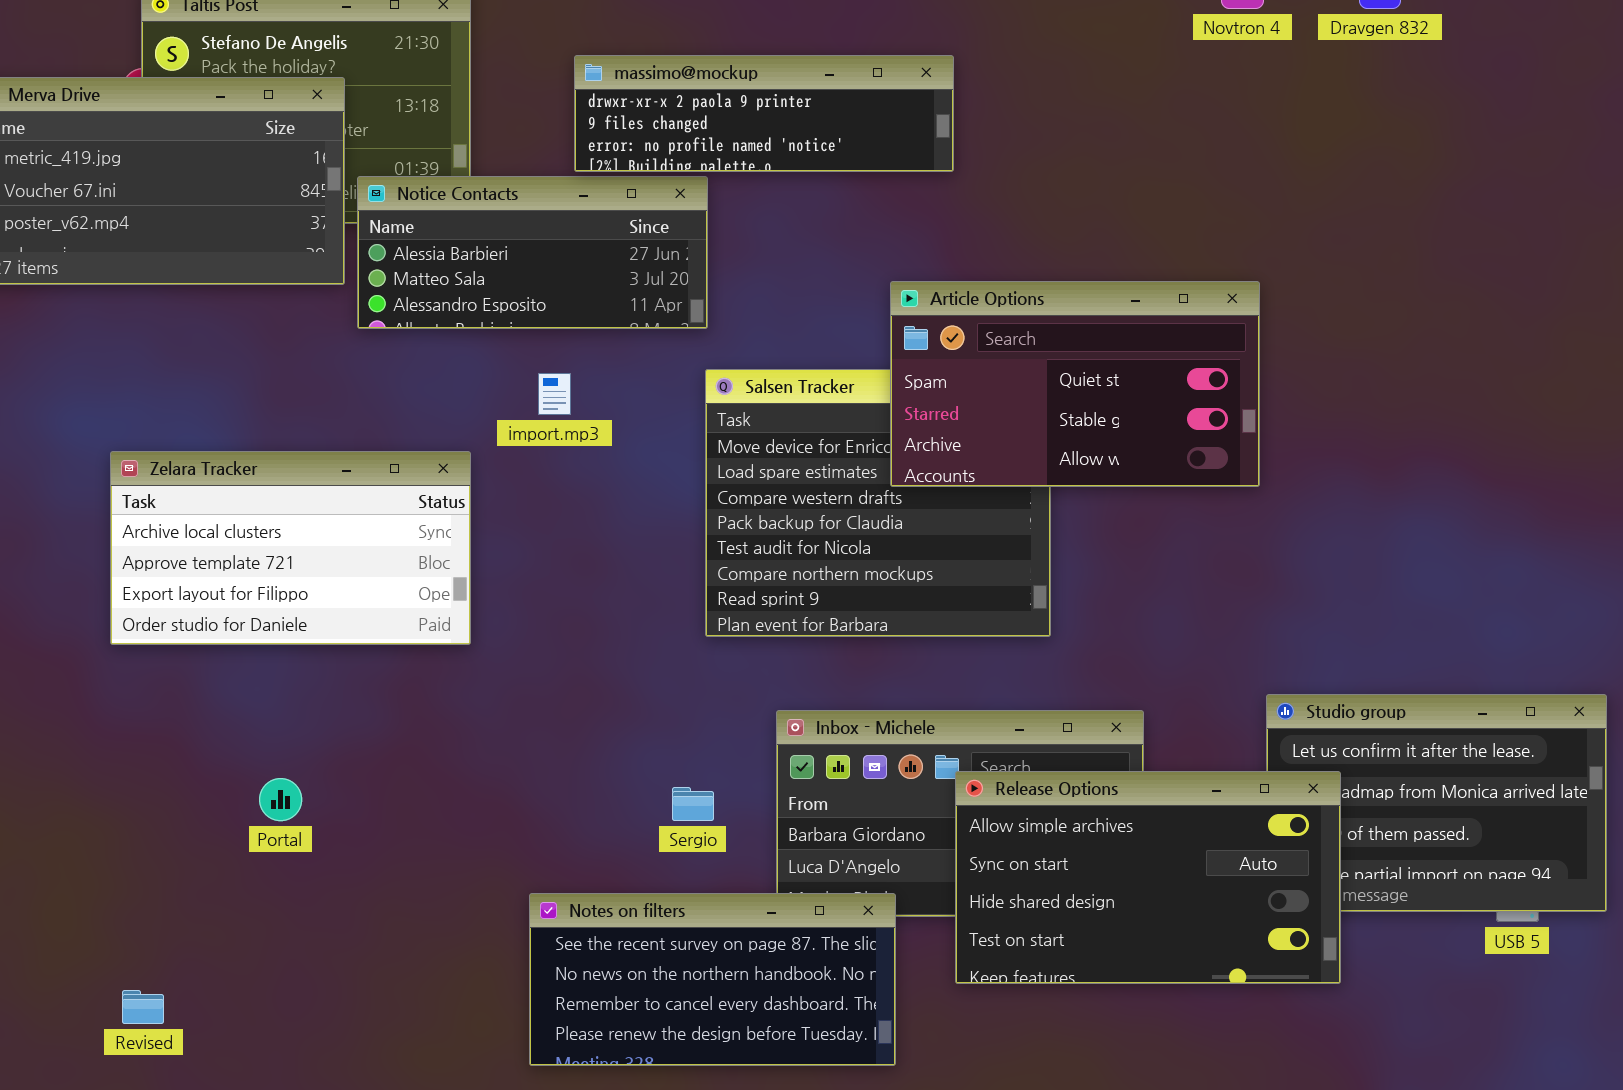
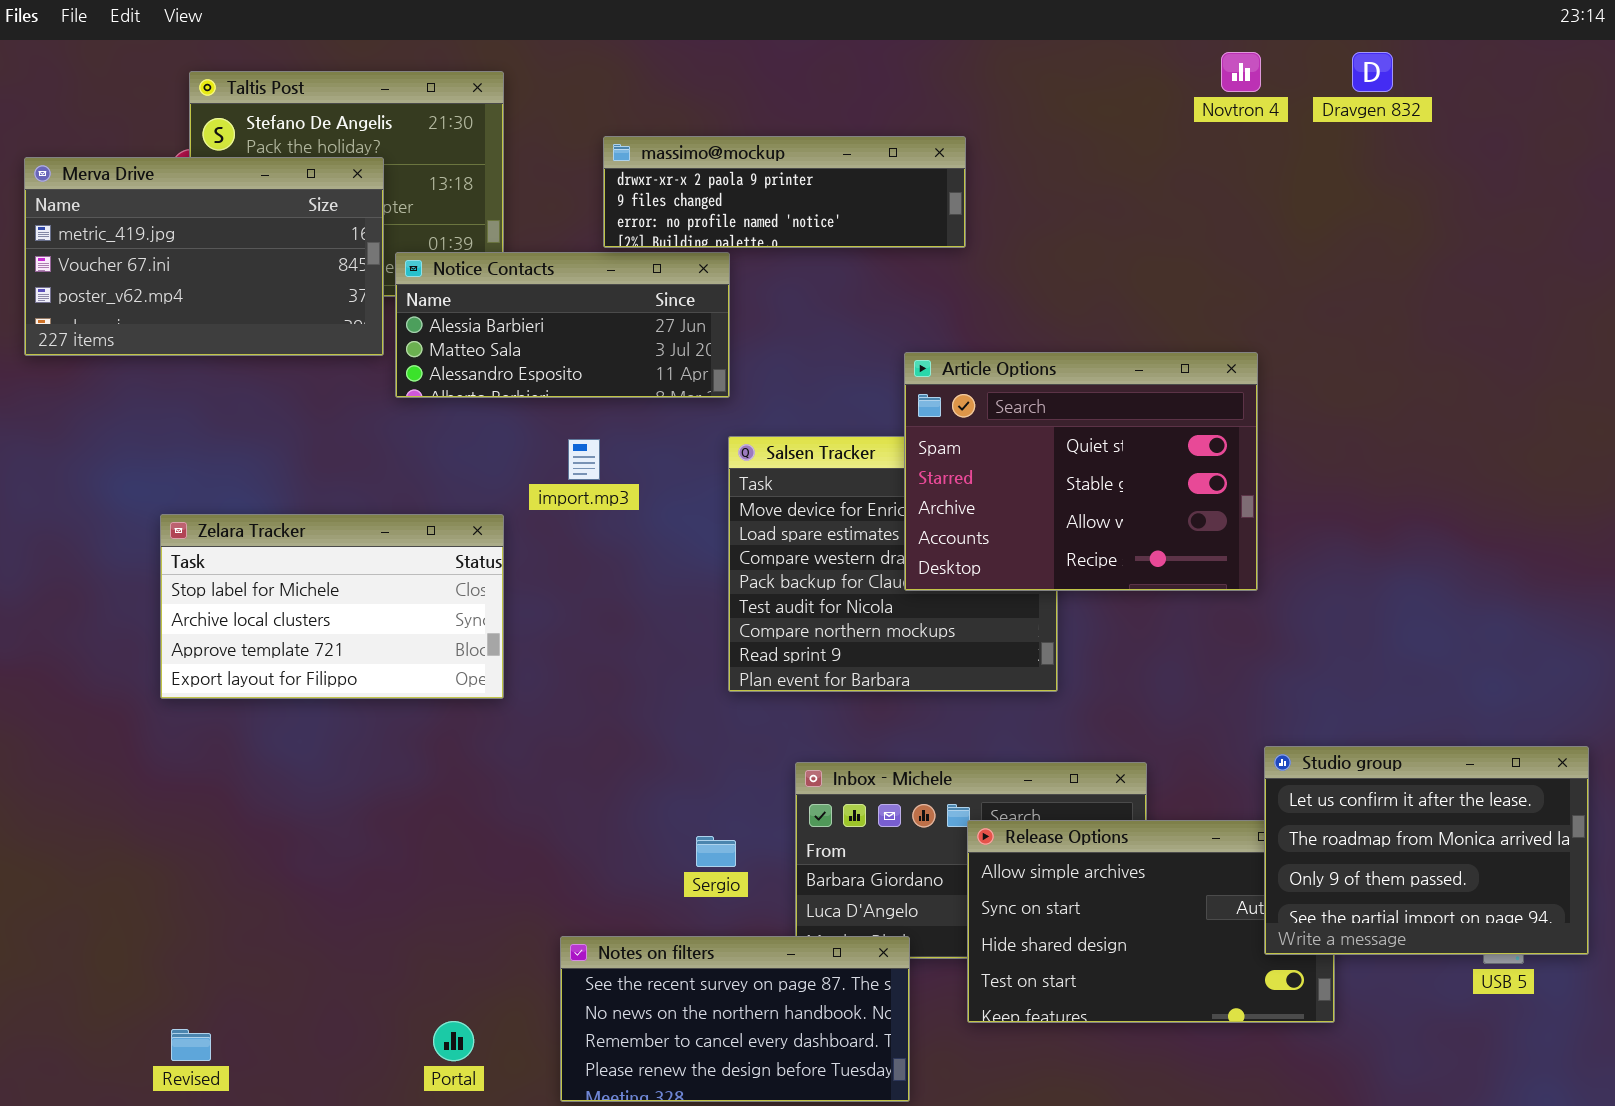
Article Options: [890,281,1260,487] -> [904,352,1258,591], resized
Zelara Tracker: [110,451,471,645] -> [160,514,504,699], scrolled up 1 row
Studio group: [1266,694,1607,912] -> [1264,746,1589,955], raised
Portal: [259,778,302,821] -> [433,1021,474,1061], moved

